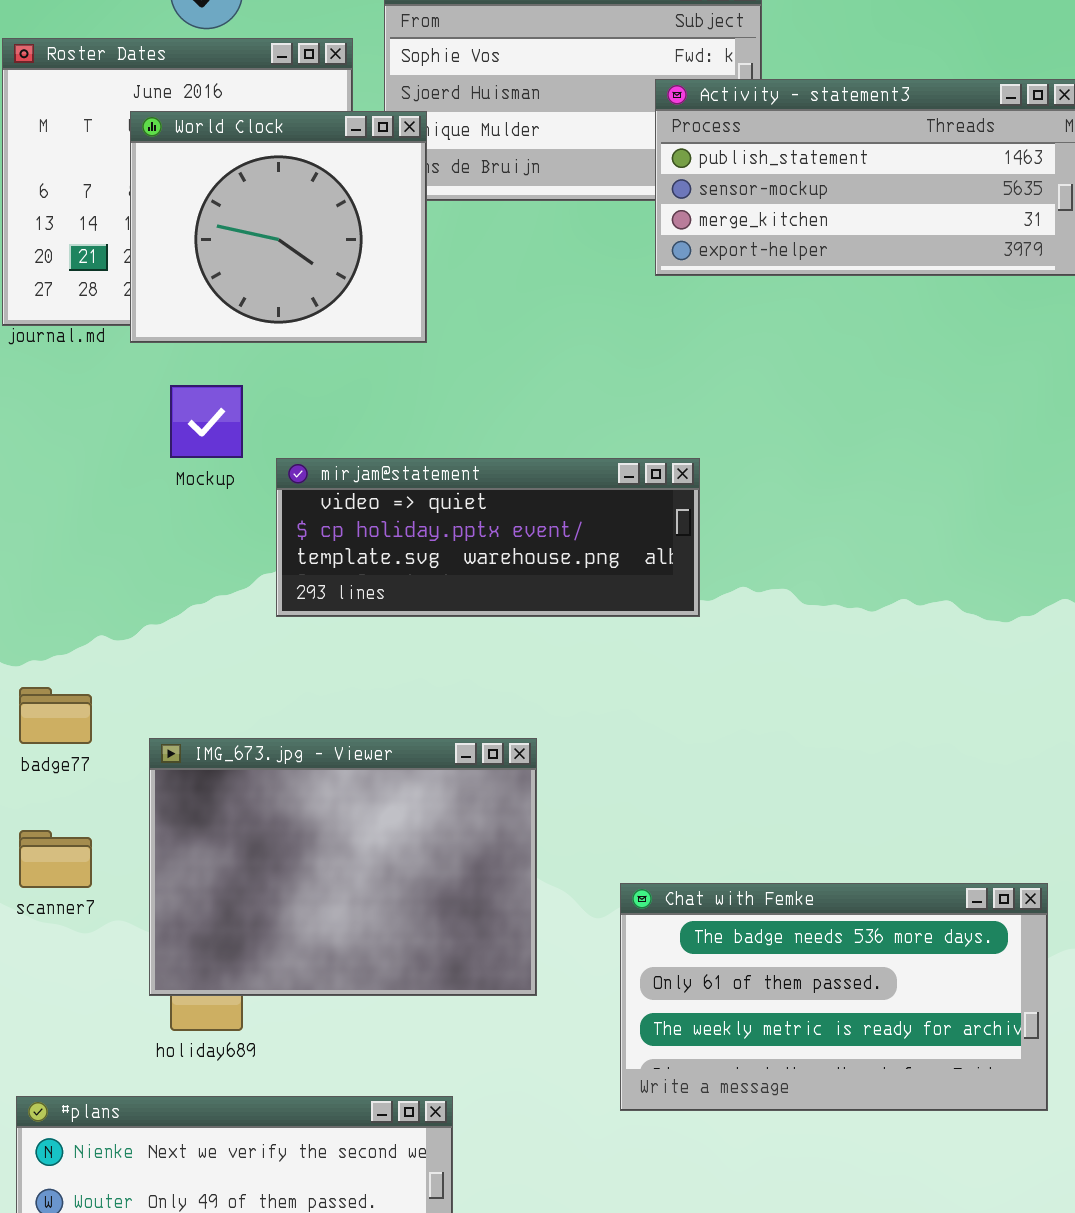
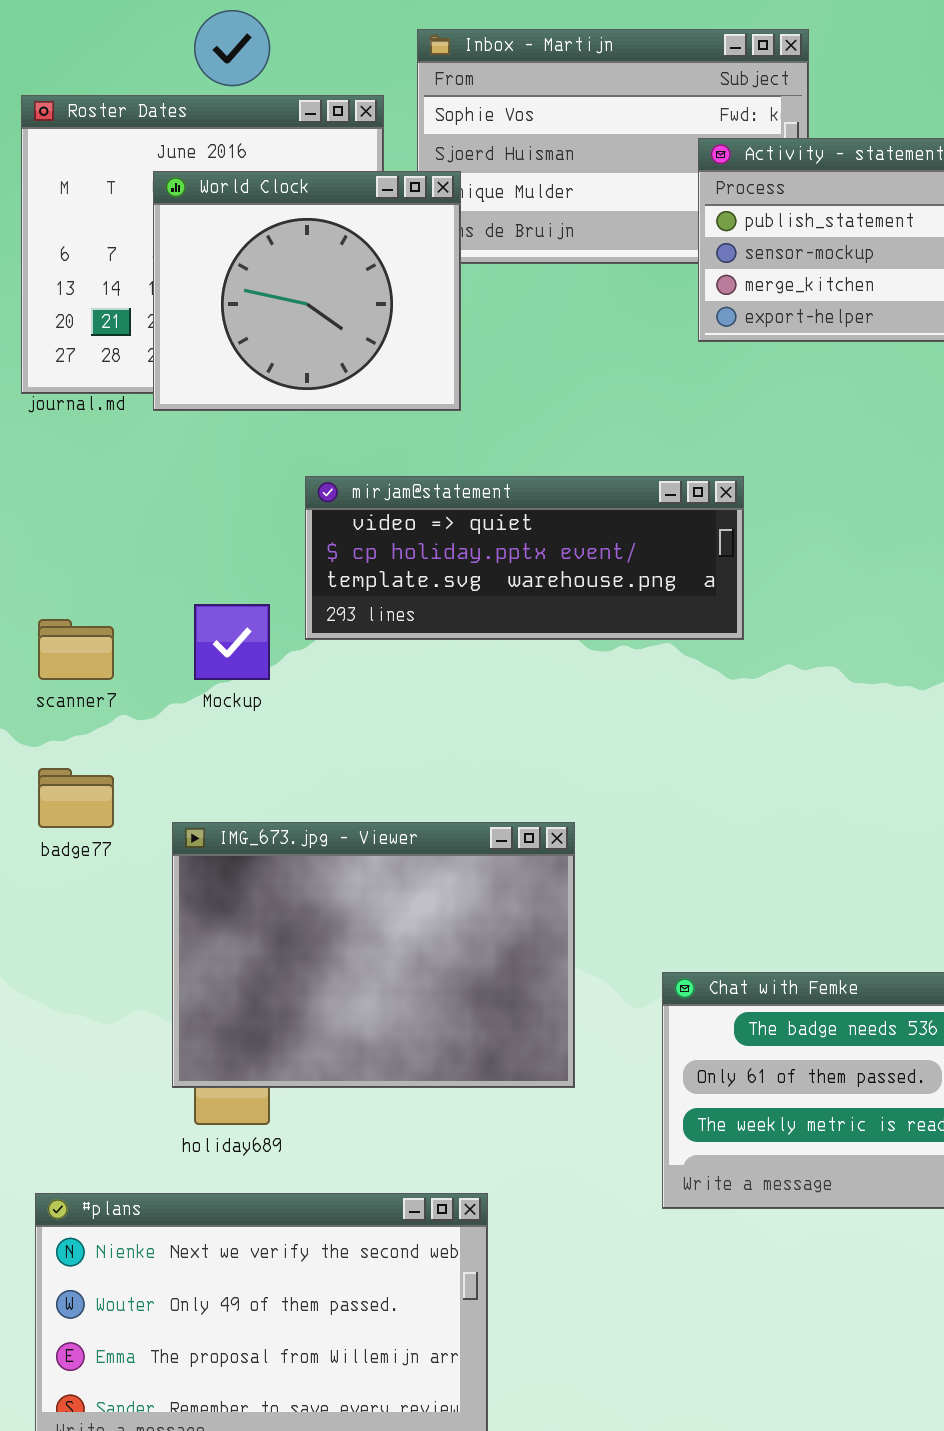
Mockup: [170,385,243,458] -> [194,604,270,680], moved
mirjam@statement: [276,458,700,617] -> [305,476,744,640], moved
scanner7: [19,830,92,888] -> [38,619,114,680], moved

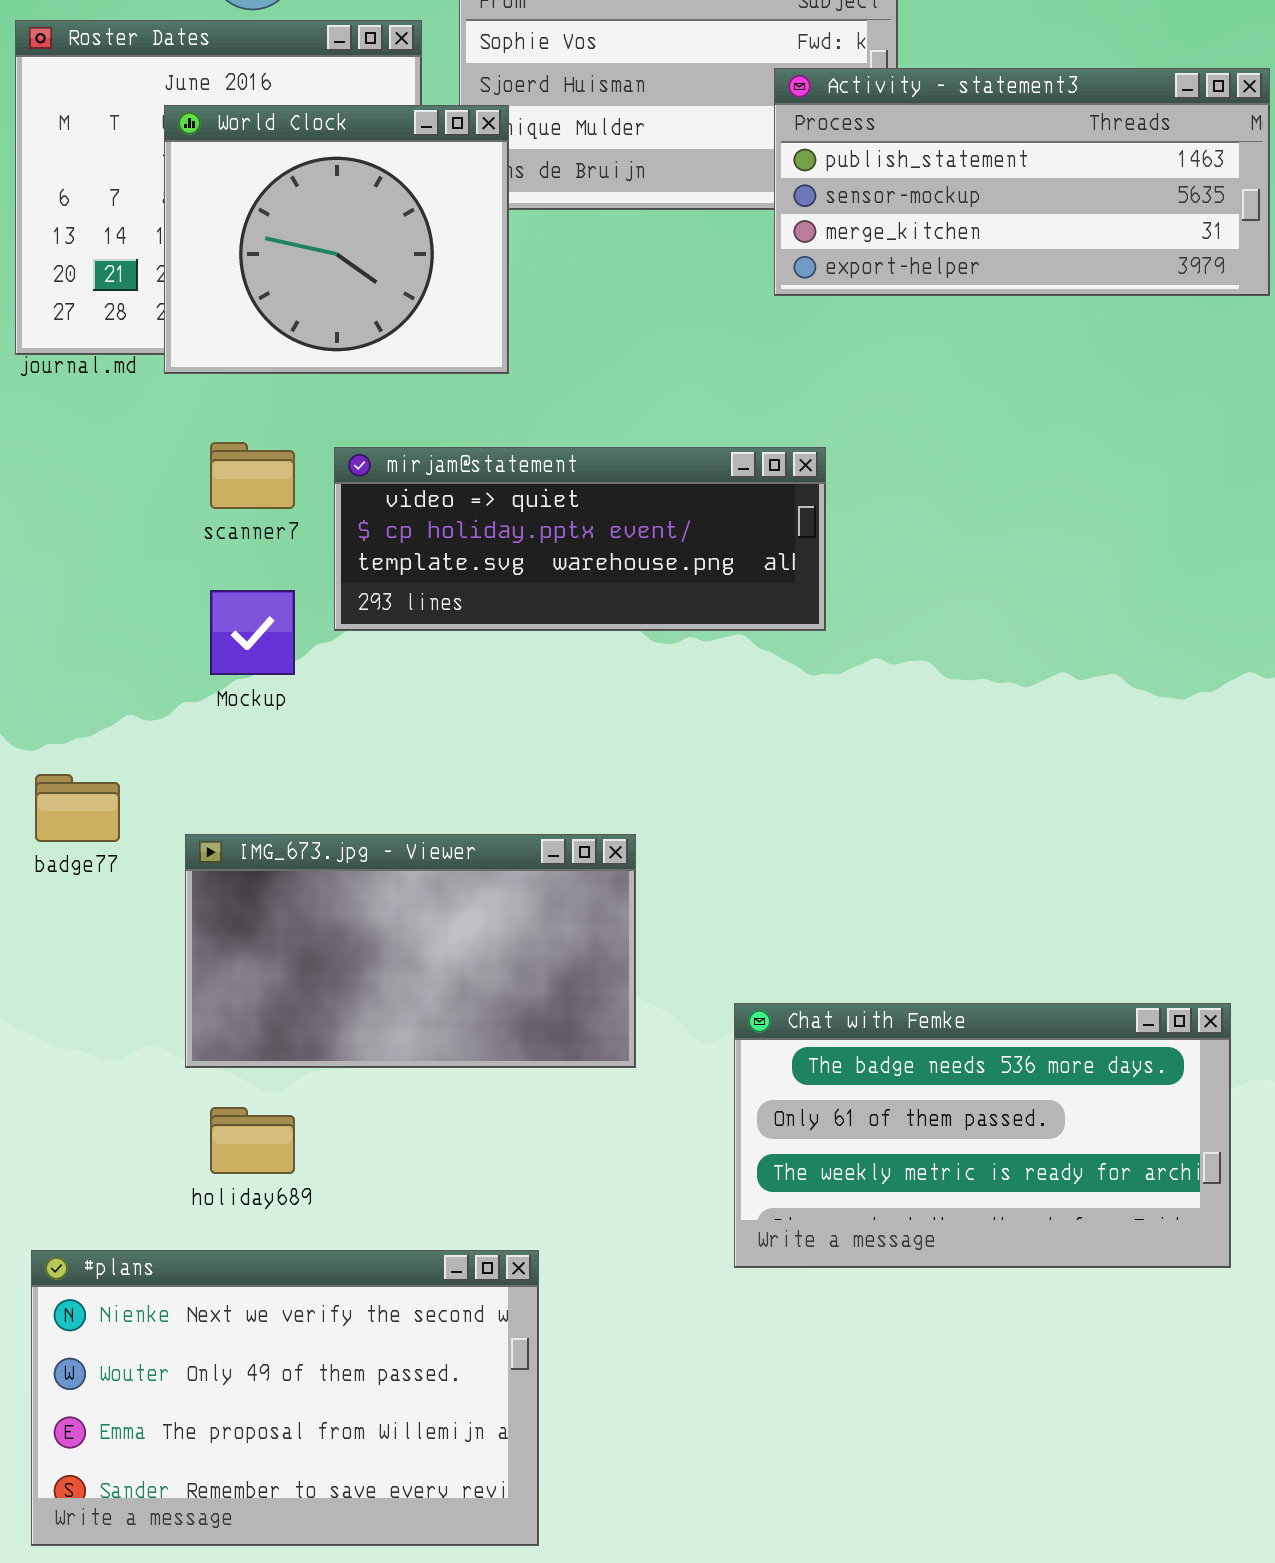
scanner7: [38,619,114,680] -> [210,442,295,509], moved
IMG_673.jpg - Viewer: [172,822,575,1088] -> [185,834,636,1068], resized

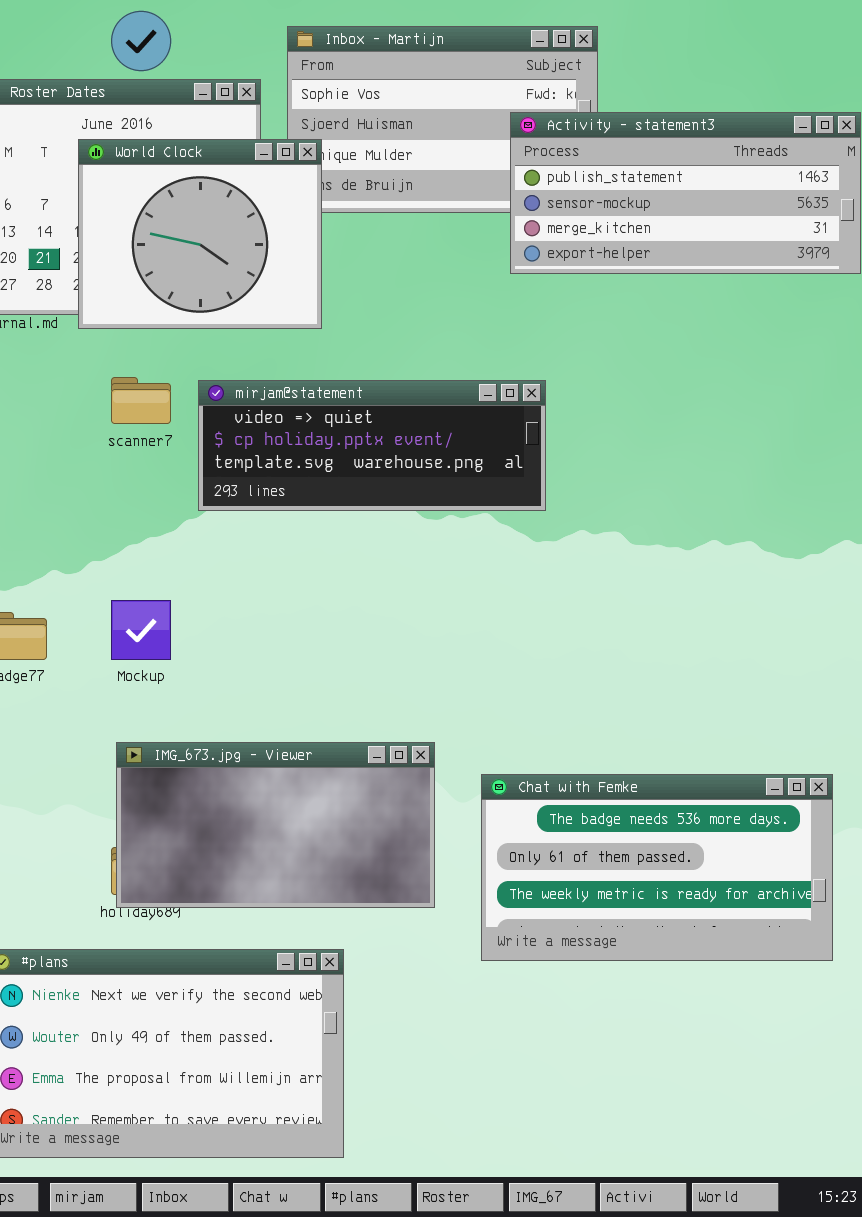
Mockup: [210,590,295,675] -> [111,600,171,660], moved
IMG_673.jpg - Viewer: [185,834,636,1068] -> [116,742,435,908], moved

